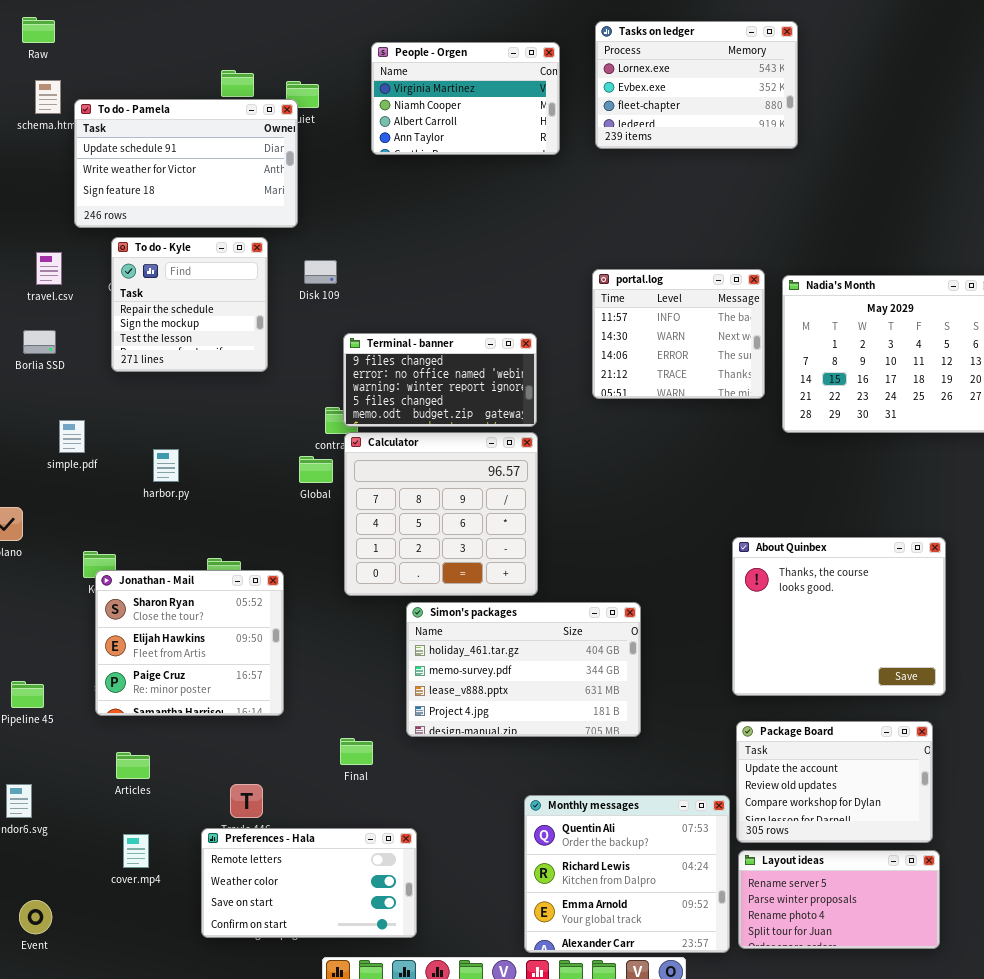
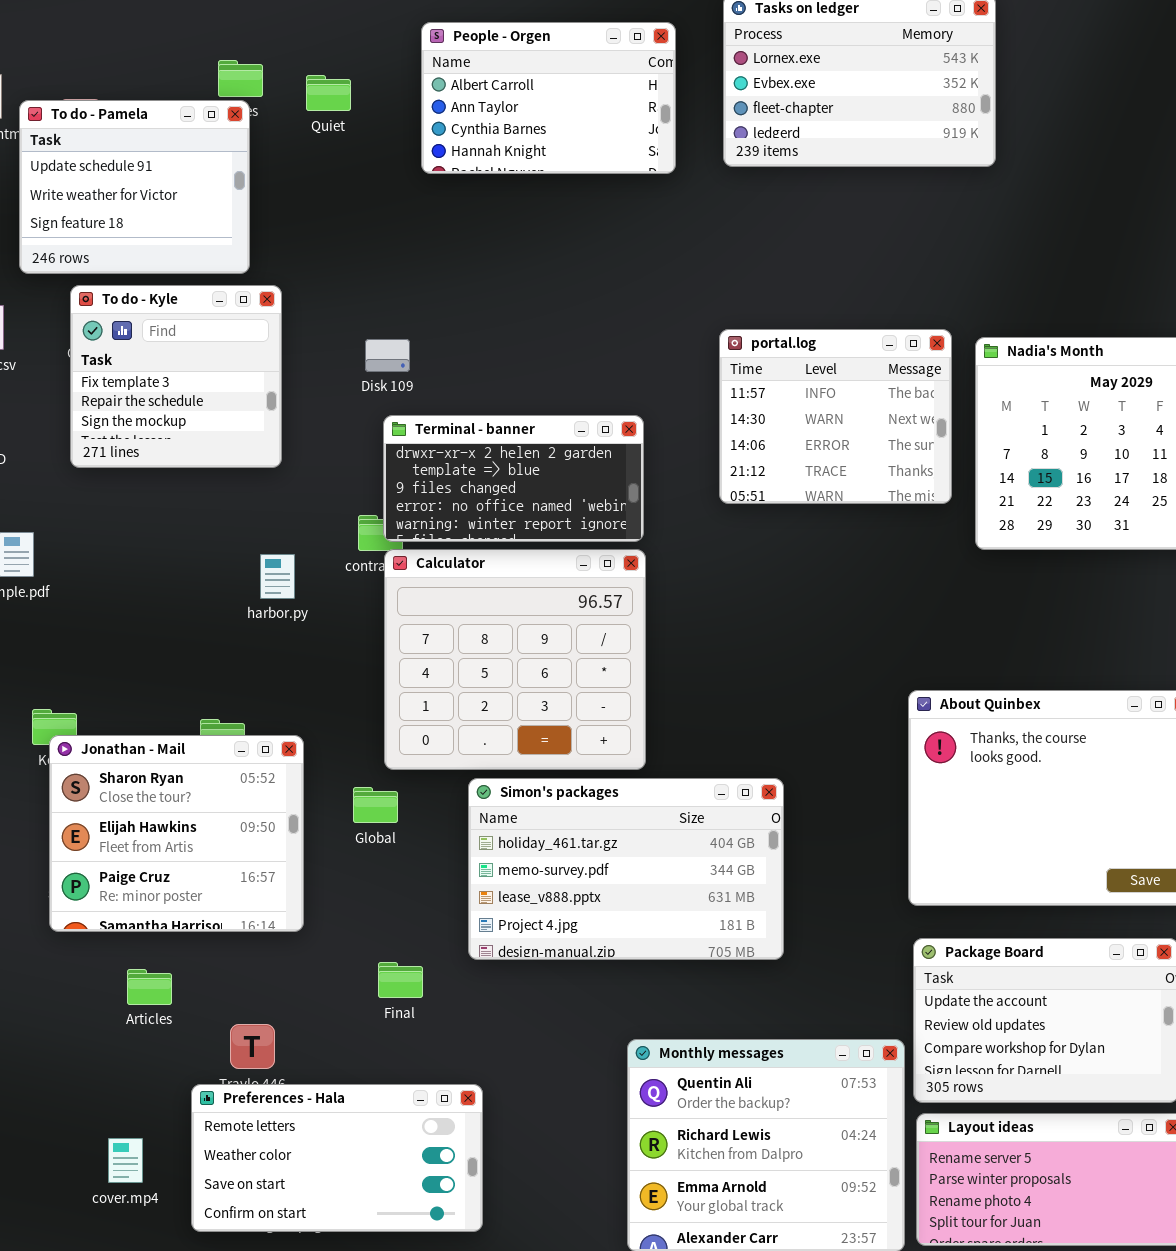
People - Orgen: [371,42,560,155] -> [421,22,676,174], scrolled down 2 rows
To do - Pamela: [74,99,298,228] -> [19,100,250,274], resized
To do - Kyle: [111,237,268,372] -> [70,285,282,468], scrolled up 1 row
Disk 109: [304,260,337,284] -> [365,339,410,372], moved
Terminal - banner: [343,333,537,427] -> [383,415,644,542], scrolled up 2 rows
harbor.py: [153,449,179,482] -> [260,554,295,599], moved
Global: [299,456,333,483] -> [353,787,398,823], moved
Articles: [116,752,150,779] -> [127,969,172,1005], moved
cover.mp4: [123,834,149,868] -> [108,1138,143,1183], moved

